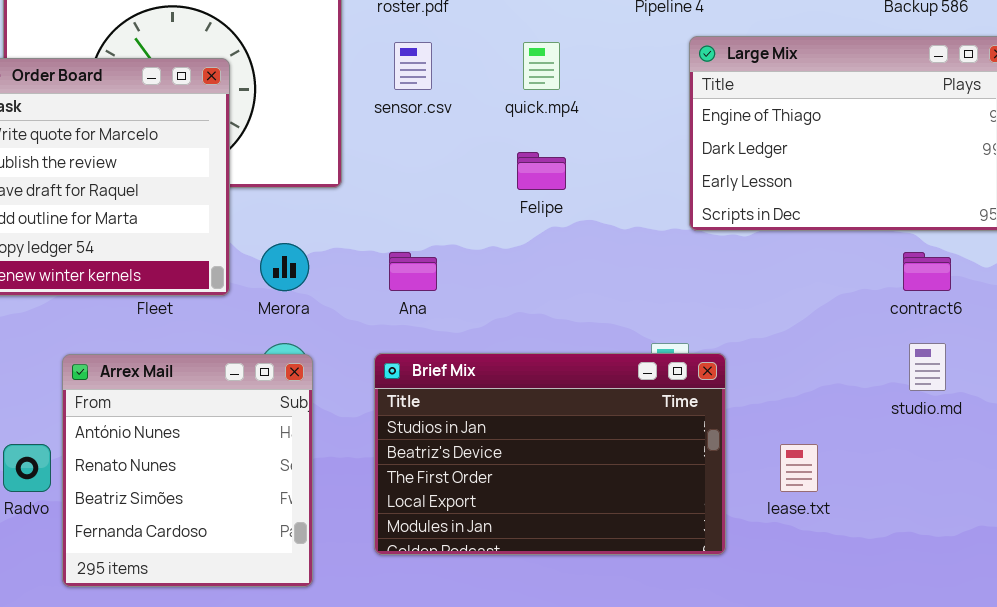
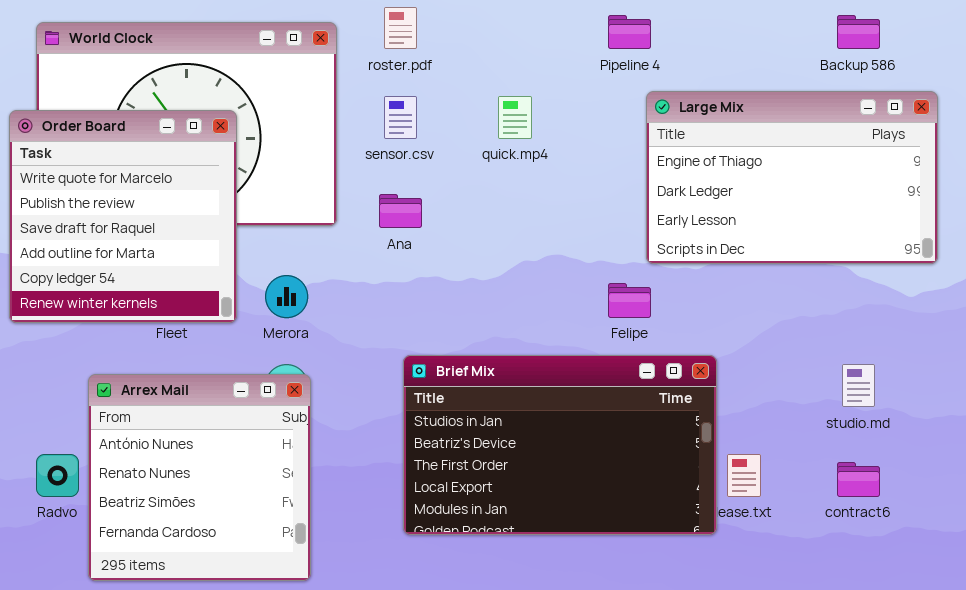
Felipe: [517,152,566,190] -> [608,283,651,318], moved
Ana: [389,252,437,291] -> [379,194,422,228], moved
contract6: [903,252,951,291] -> [837,462,880,497], moved
Brief Mix: [374,353,726,555] -> [403,355,717,535], moved

